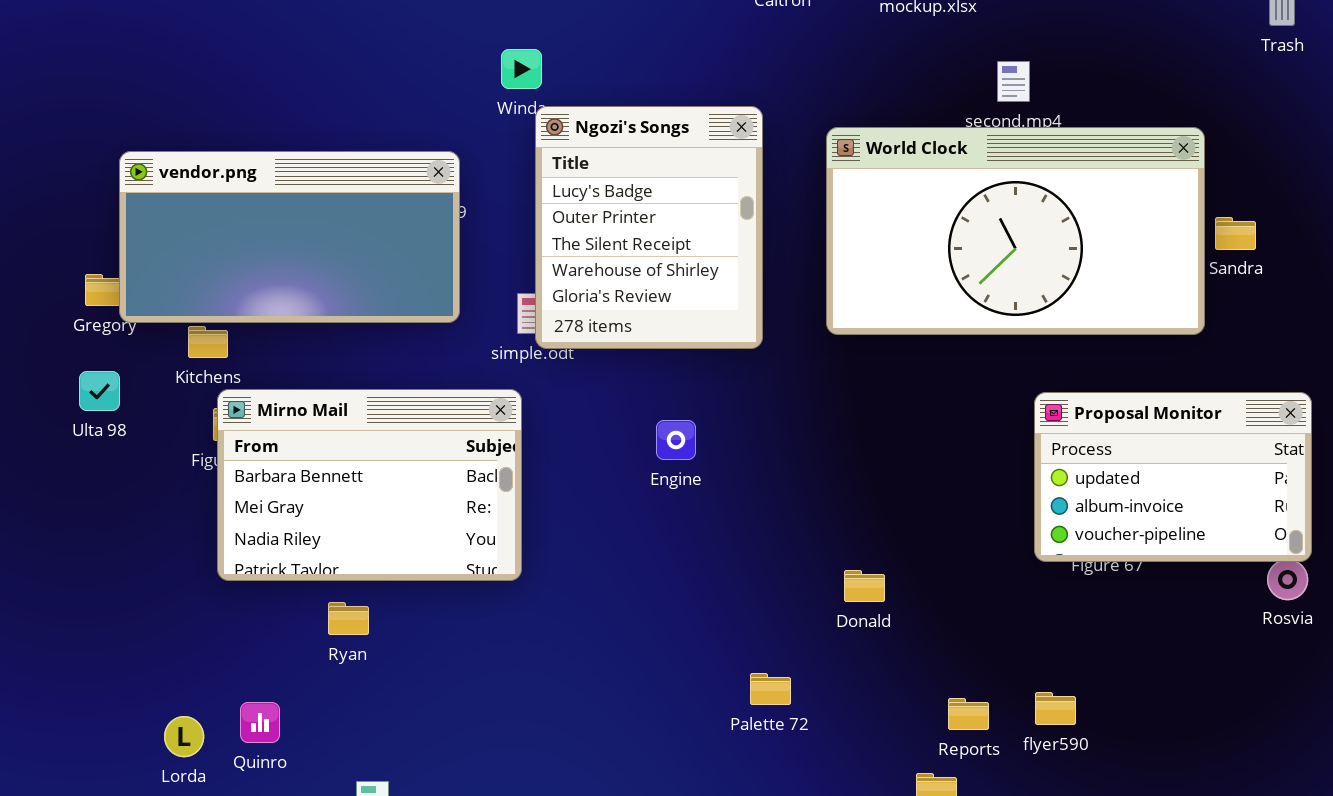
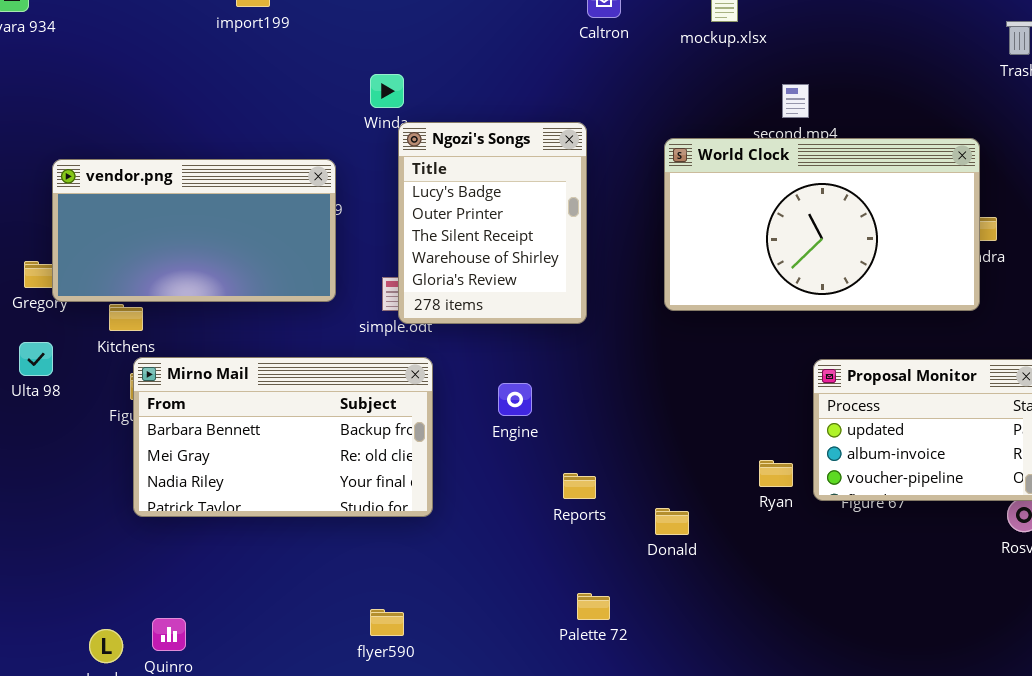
World Clock: [826,127,1205,335] -> [664,138,980,311], moved
Mirno Mail: [217,389,522,581] -> [133,357,433,517], resized
Ryan: [328,602,369,635] -> [759,460,793,487], moved
flyer590: [1035,692,1076,725] -> [370,609,404,636], moved
Reports: [948,698,989,730] -> [563,473,596,499], moved

